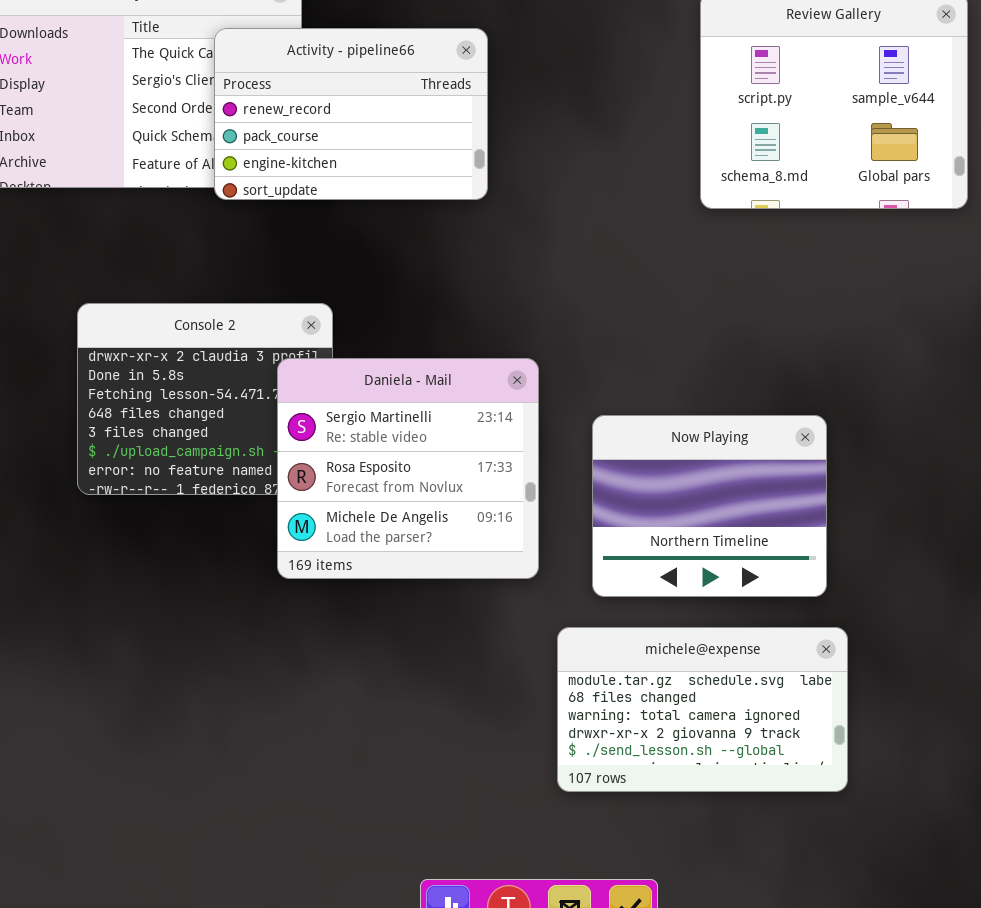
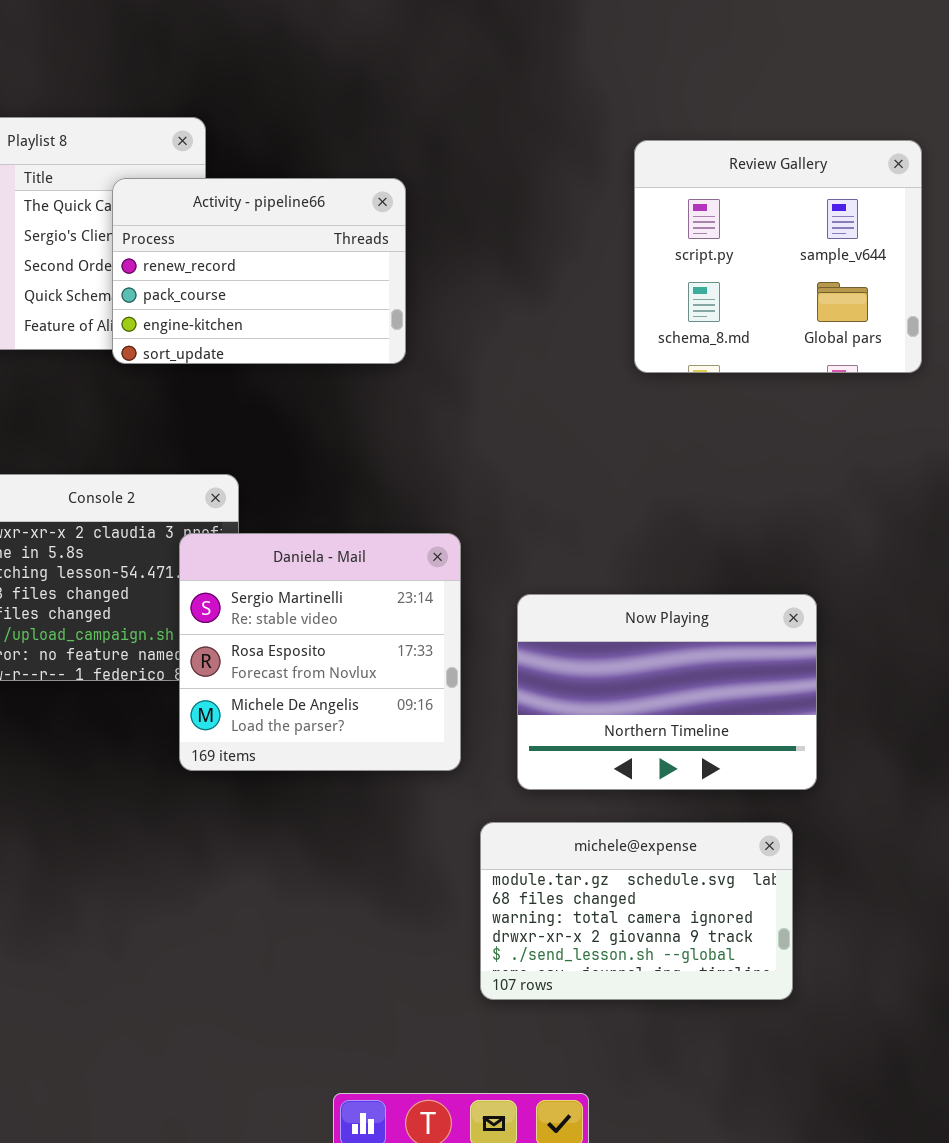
Now Playing: [592,415,827,597] -> [517,594,817,790], resized

